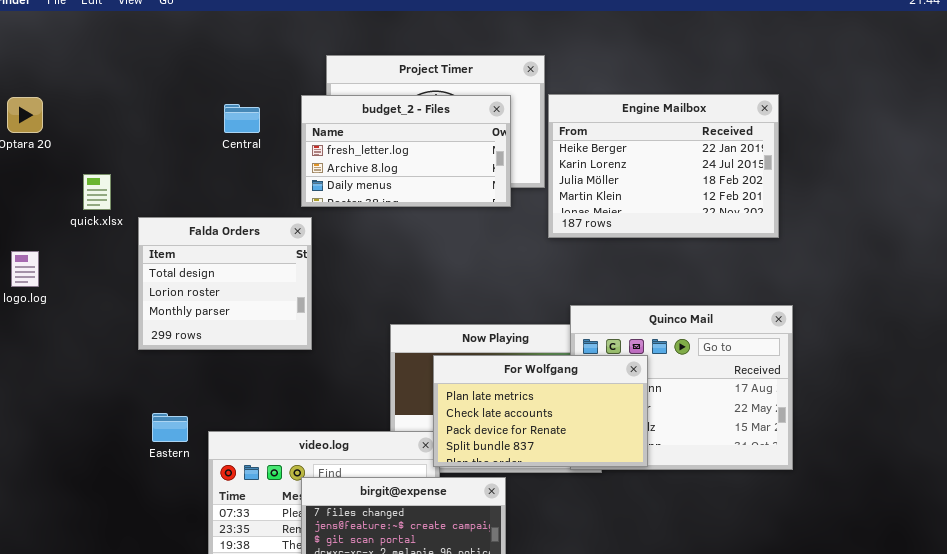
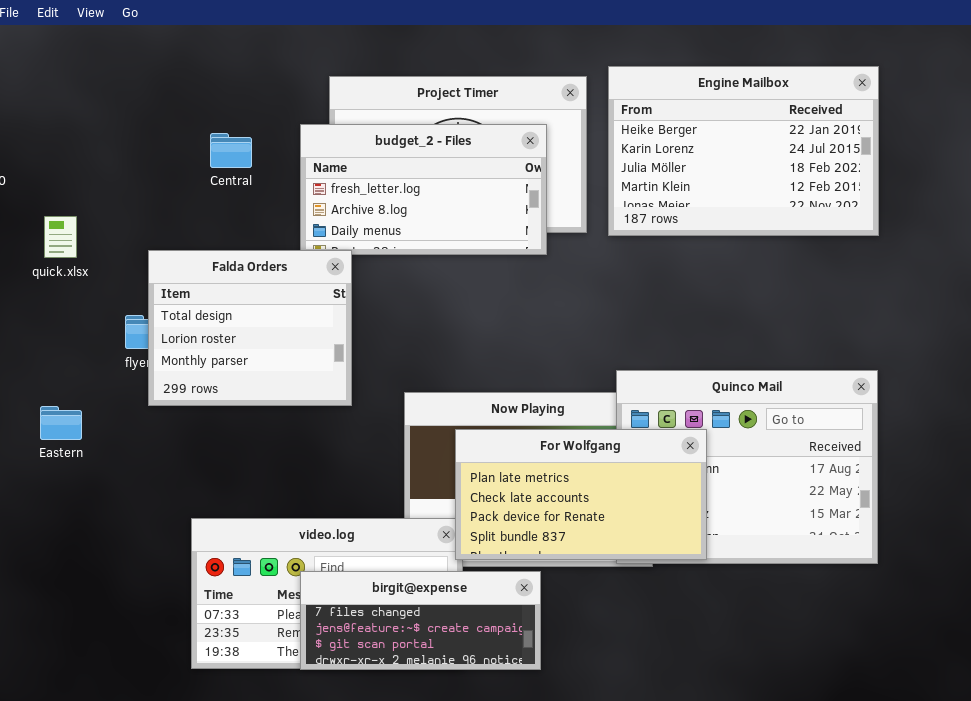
Engine Mailbox: [548,94,779,238] -> [608,66,879,236], moved
Falda Orders: [138,217,312,350] -> [148,250,352,406], moved
Eastern: [152,413,188,442] -> [40,406,82,440], moved

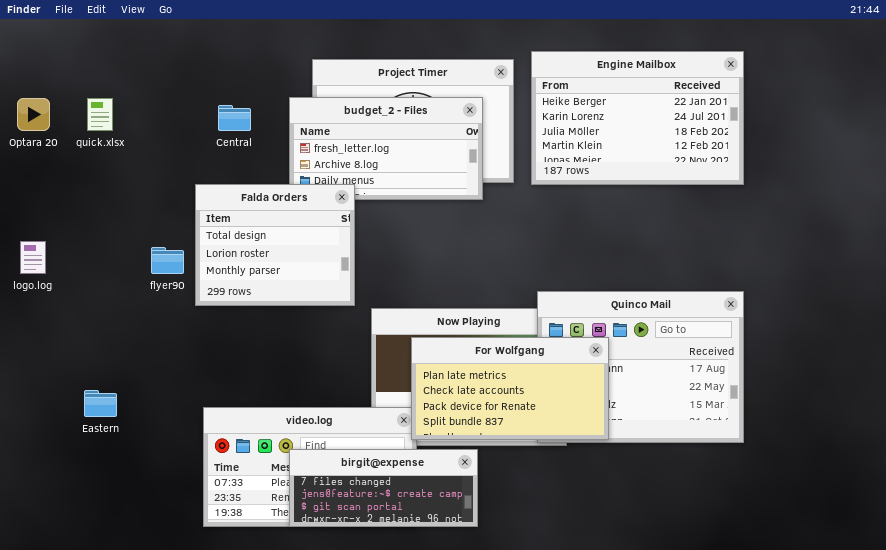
quick.xlsx: [44,216,77,258] -> [87,98,113,131], moved
Falda Orders: [148,250,352,406] -> [195,184,355,306], moved
Eastern: [40,406,82,440] -> [84,390,117,417], moved

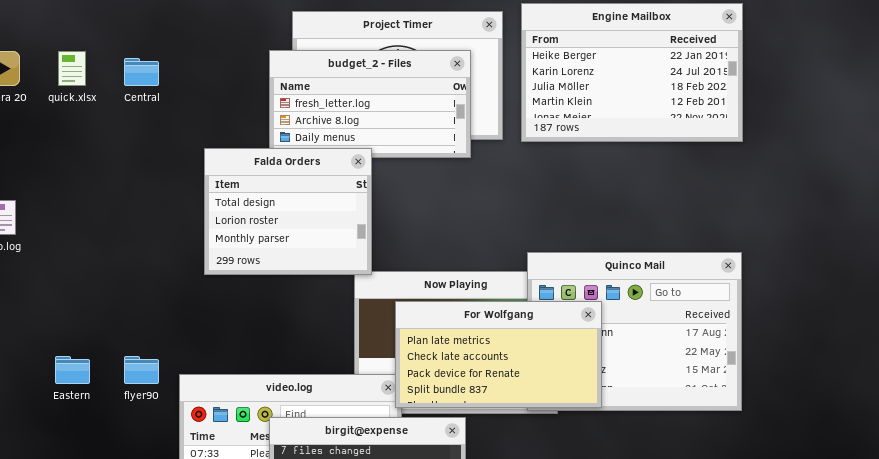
Central: [218,105,251,131] -> [124,58,159,86], moved
Falda Orders: [195,184,355,306] -> [204,148,372,275], moved
flyer90: [151,247,184,274] -> [124,356,159,384], moved

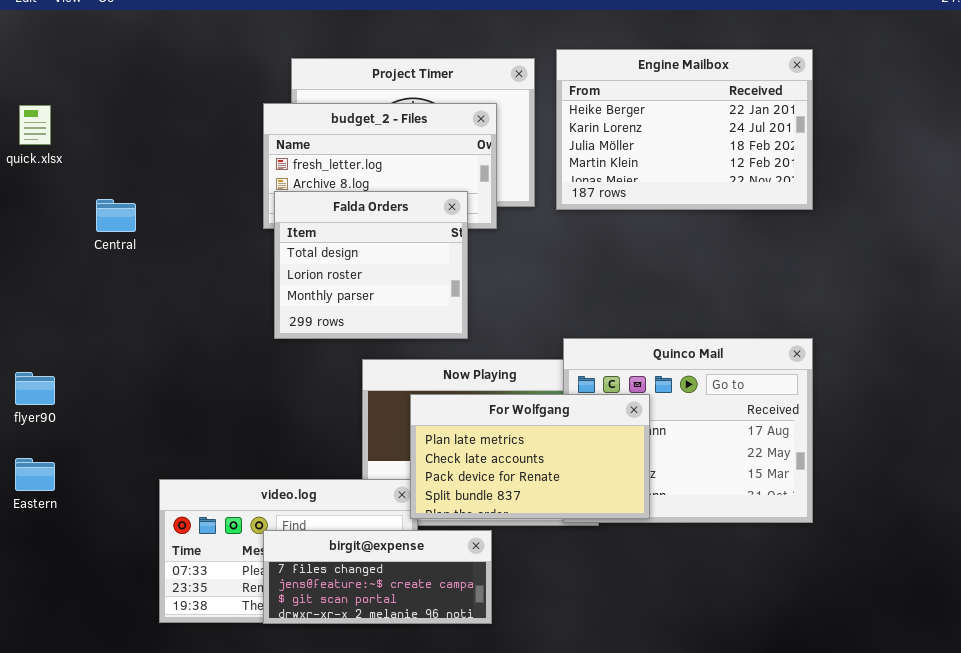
Central: [124,58,159,86] -> [96,199,136,232], moved
Falda Orders: [204,148,372,275] -> [274,191,468,339], moved
flyer90: [124,356,159,384] -> [15,372,55,405], moved

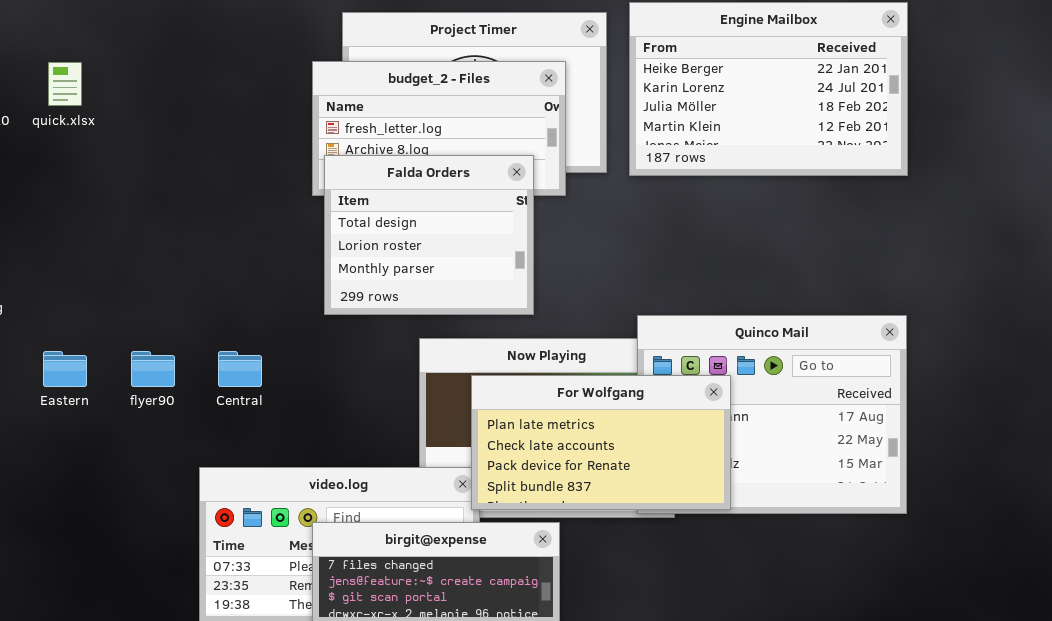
Central: [96,199,136,232] -> [218,351,262,387], moved
flyer90: [15,372,55,405] -> [131,351,175,387], moved
Eastern: [15,458,55,491] -> [43,351,87,387], moved

